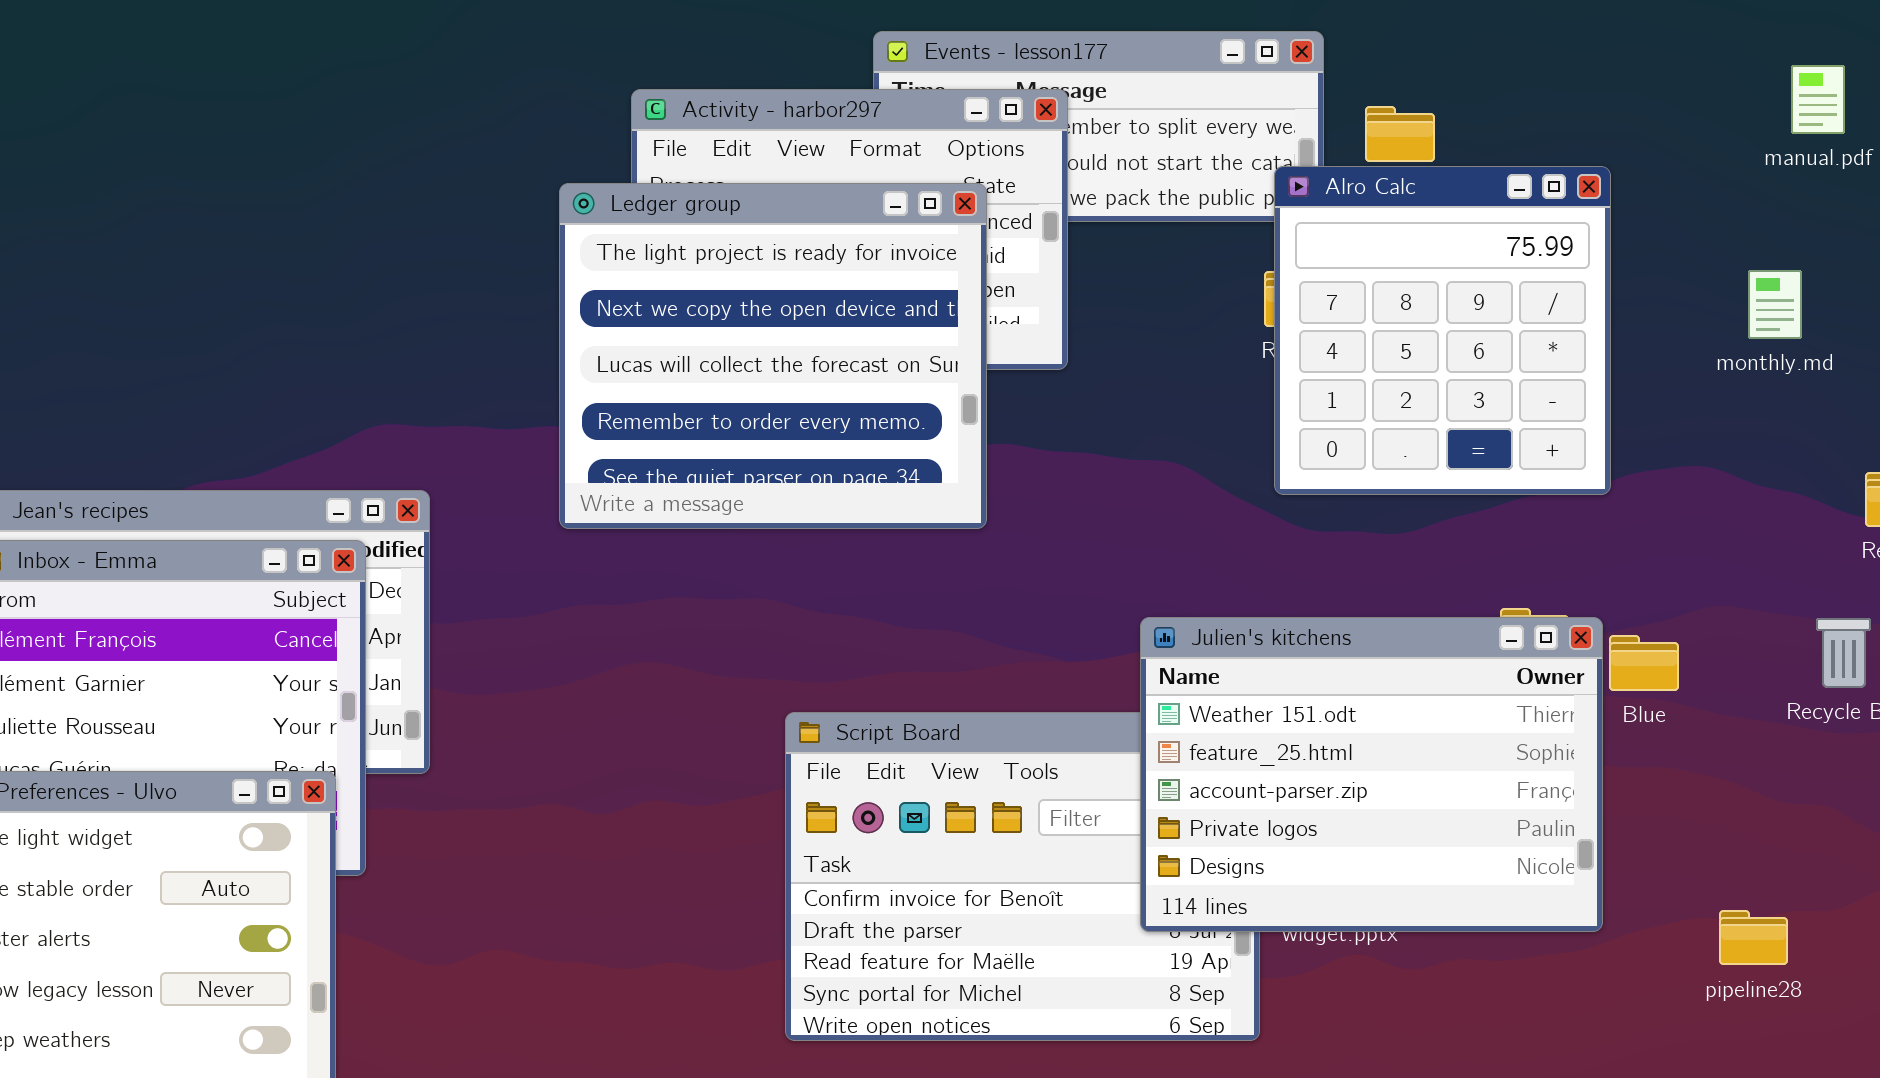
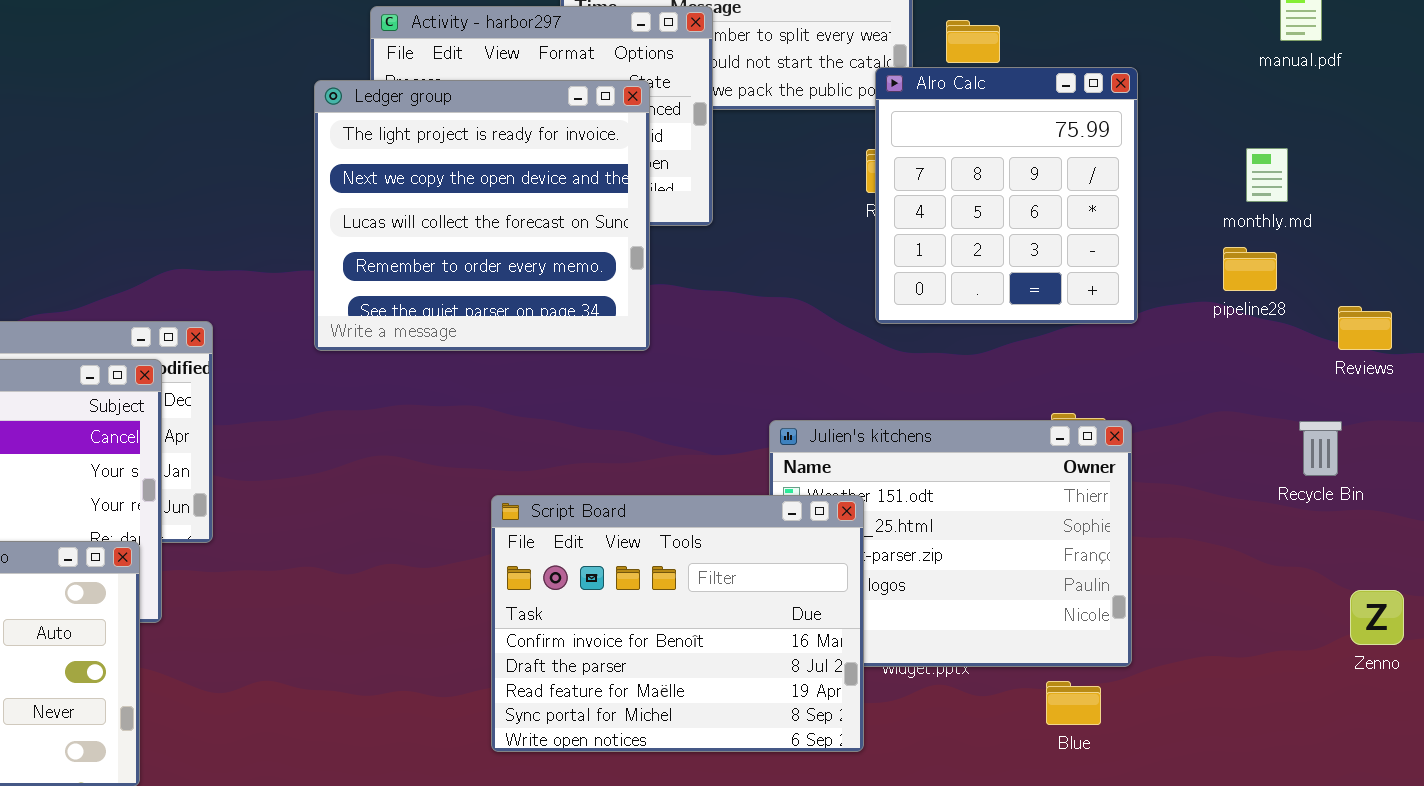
Blue: [1609,635,1679,691] -> [1046,681,1101,725], moved
Script Board: [785,712,1260,1041] -> [491,495,864,752], raised
pipeline28: [1719,910,1788,965] -> [1223,247,1277,291], moved

